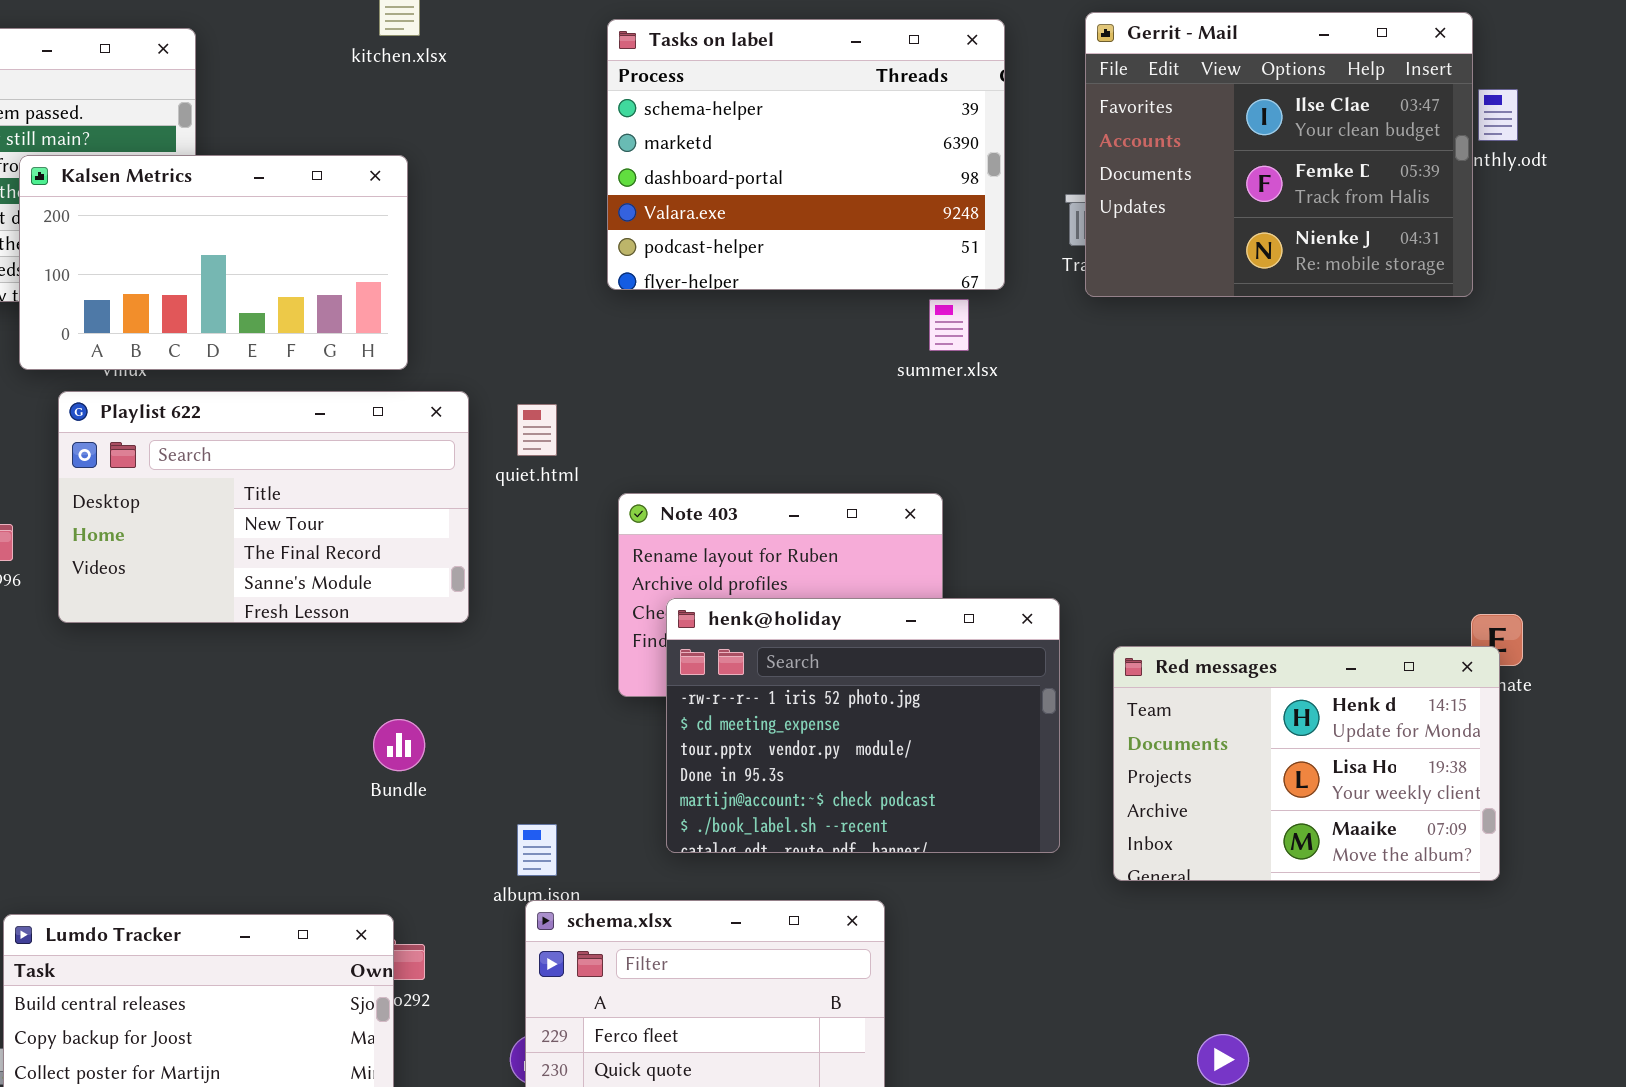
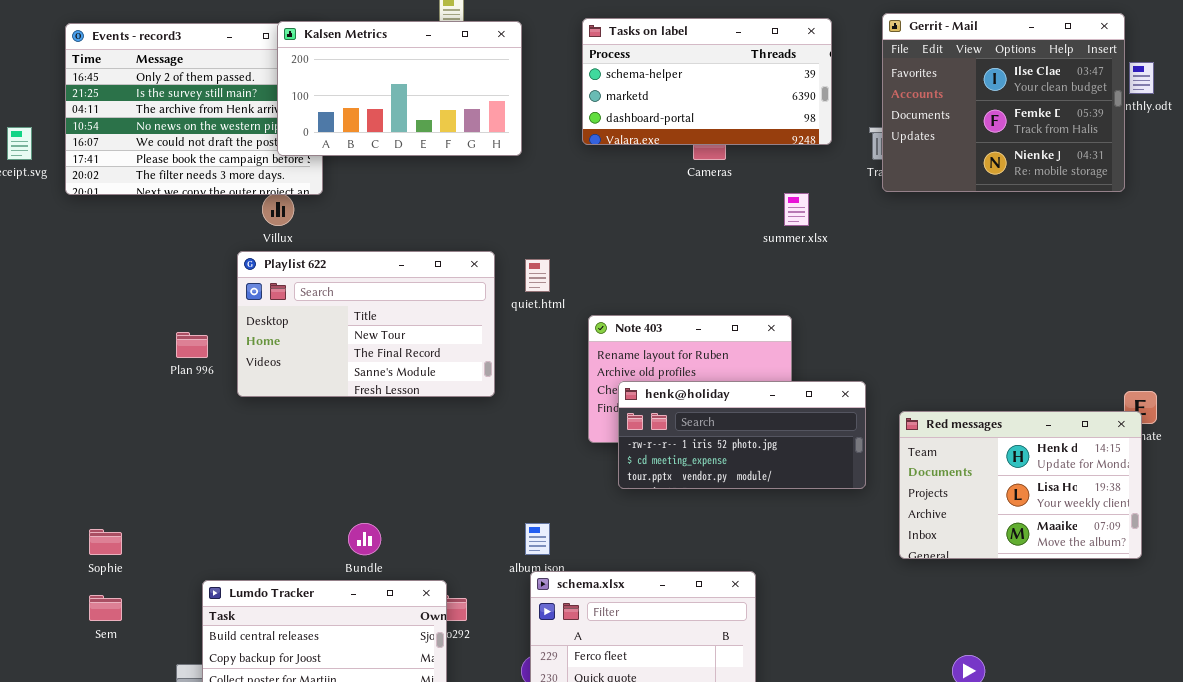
Tasks on label: [607,19,1005,290] -> [582,18,832,145], resized
Kalsen Metrics: [19,155,408,370] -> [277,21,522,156], moved
henk@holiday: [666,598,1060,853] -> [618,381,866,489], resized
Bundle: [373,719,425,771] -> [348,523,381,555], moved

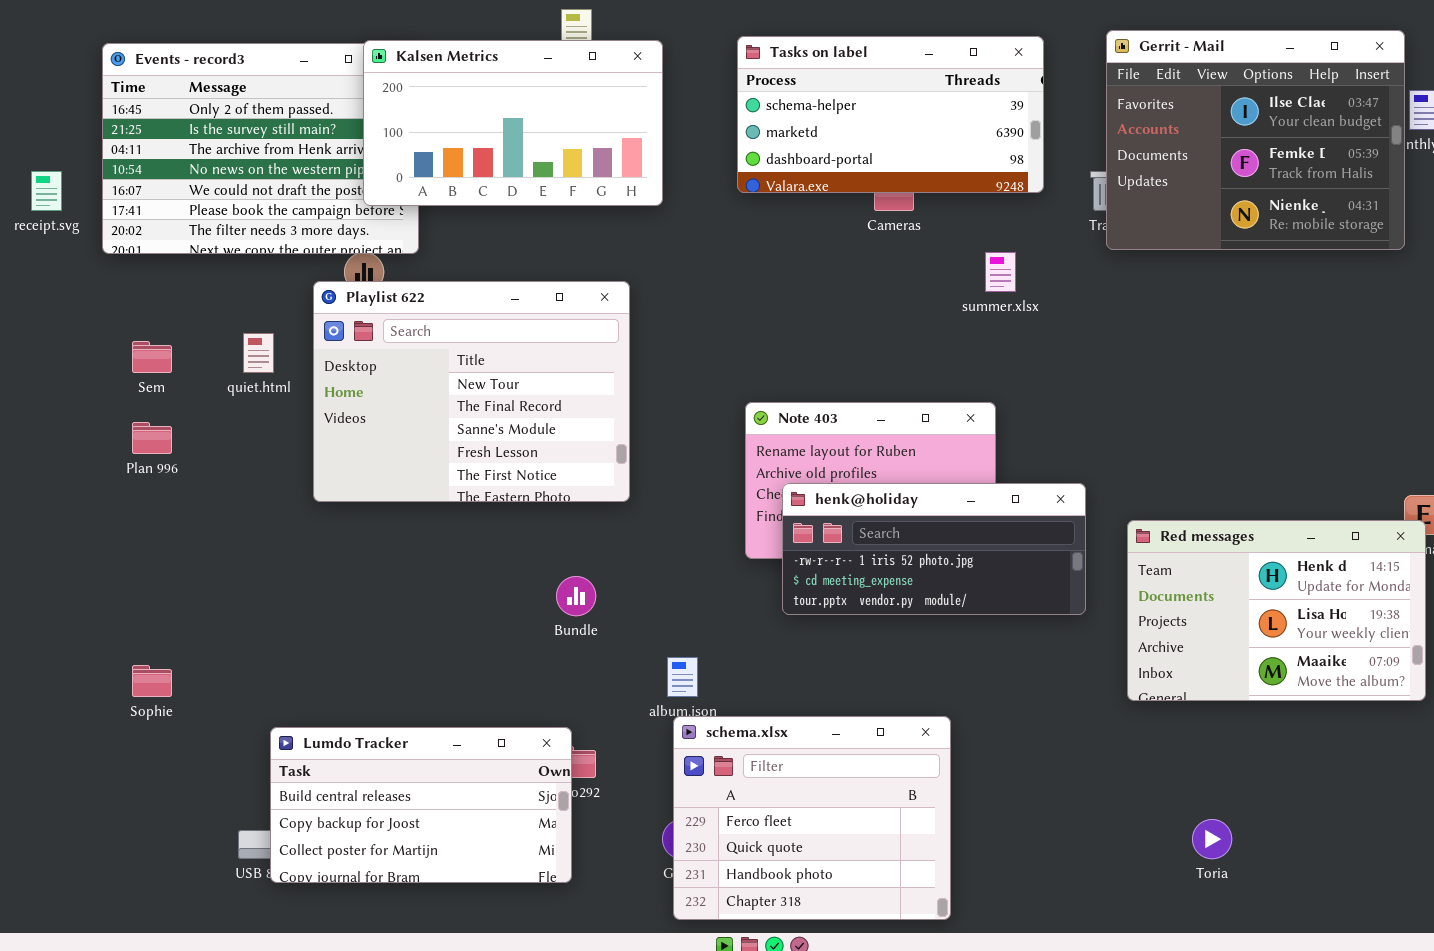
Playlist 622: [237,251,495,397] -> [313,281,630,502], resized
quiet.html: [525,259,550,292] -> [243,333,274,373], moved
Plan 996: [176,332,208,358] -> [132,422,172,454], moved
Bundle: [348,523,381,555] -> [556,576,596,616], moved
Sem: [89,595,122,621] -> [132,341,172,373], moved

